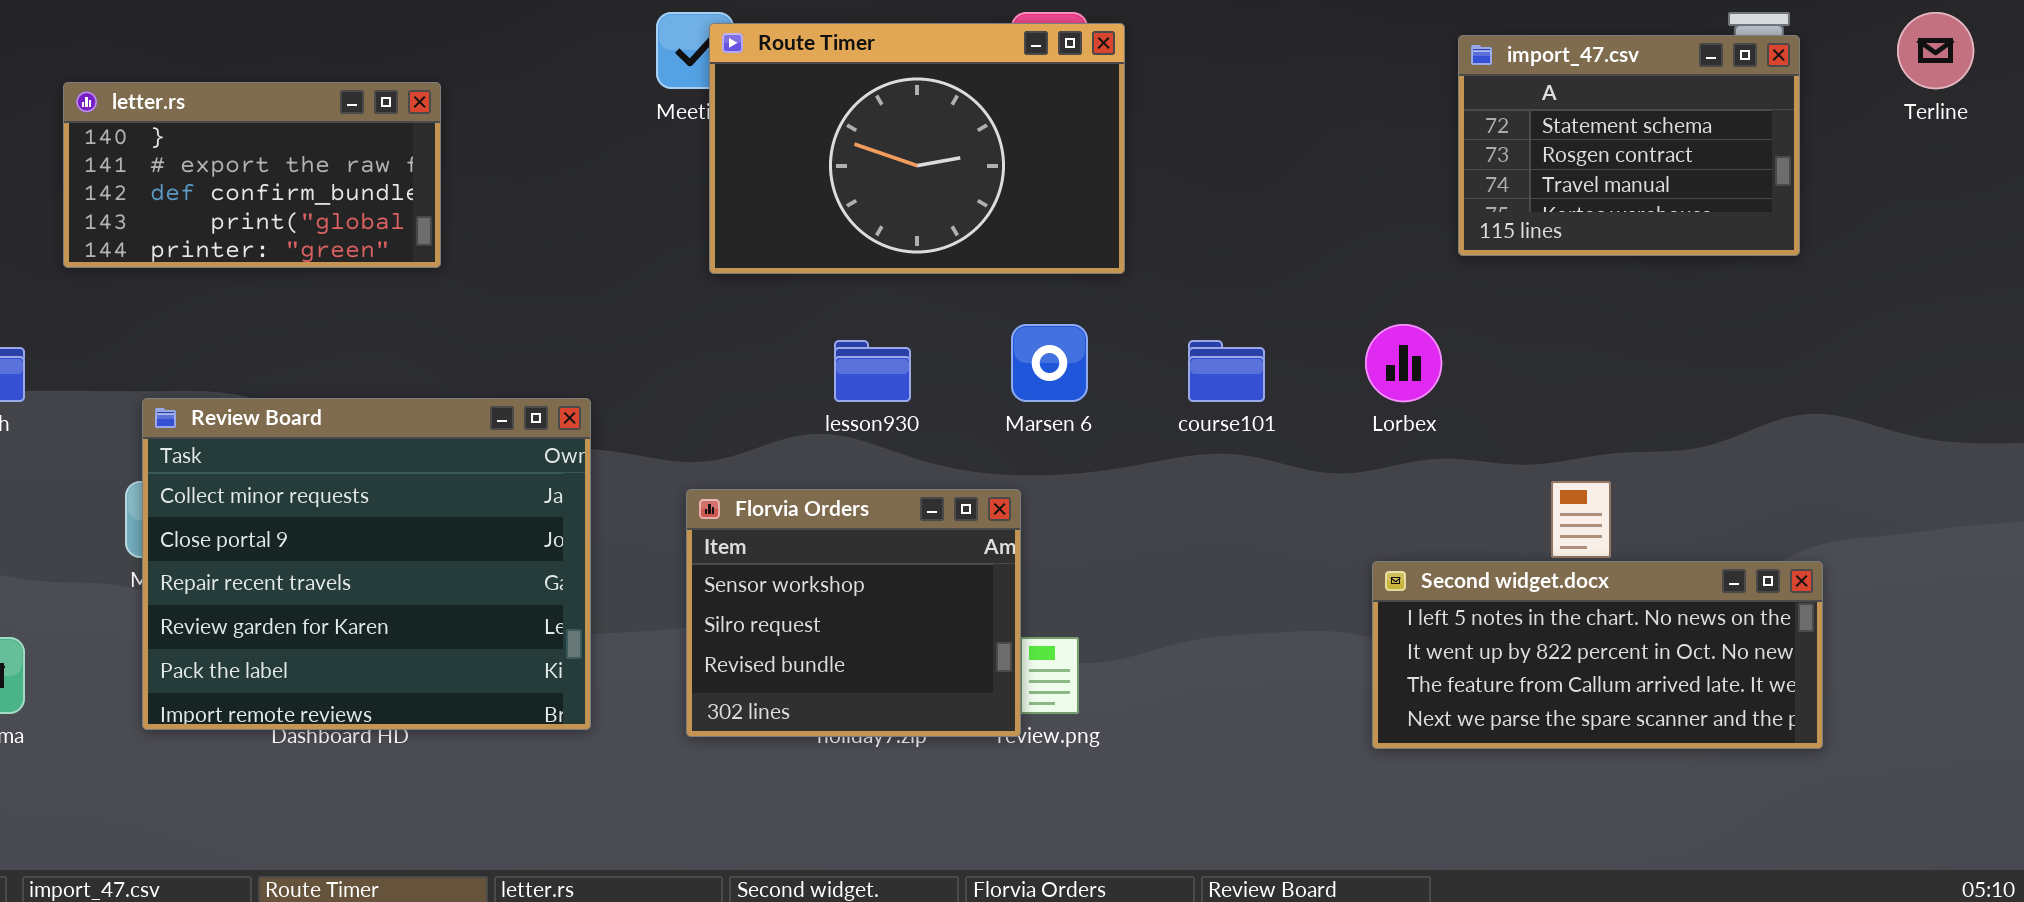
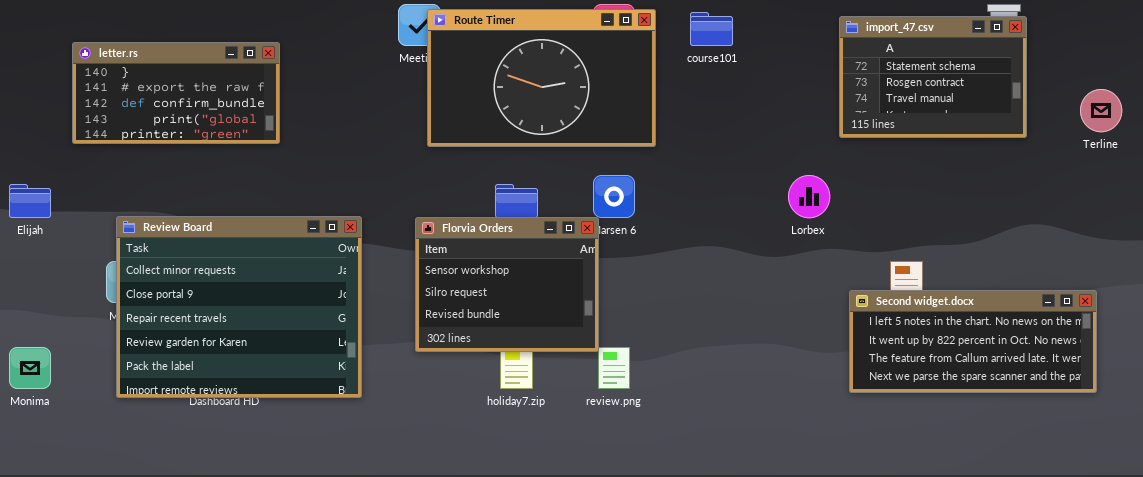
Terline: [1897,12,1974,89] -> [1080,89,1122,132], moved
course101: [1188,340,1265,402] -> [690,12,733,46], moved
Florvia Orders: [686,489,1021,737] -> [415,217,599,352], moved
Second widget.docx: [1372,561,1823,749] -> [849,290,1097,393], moved

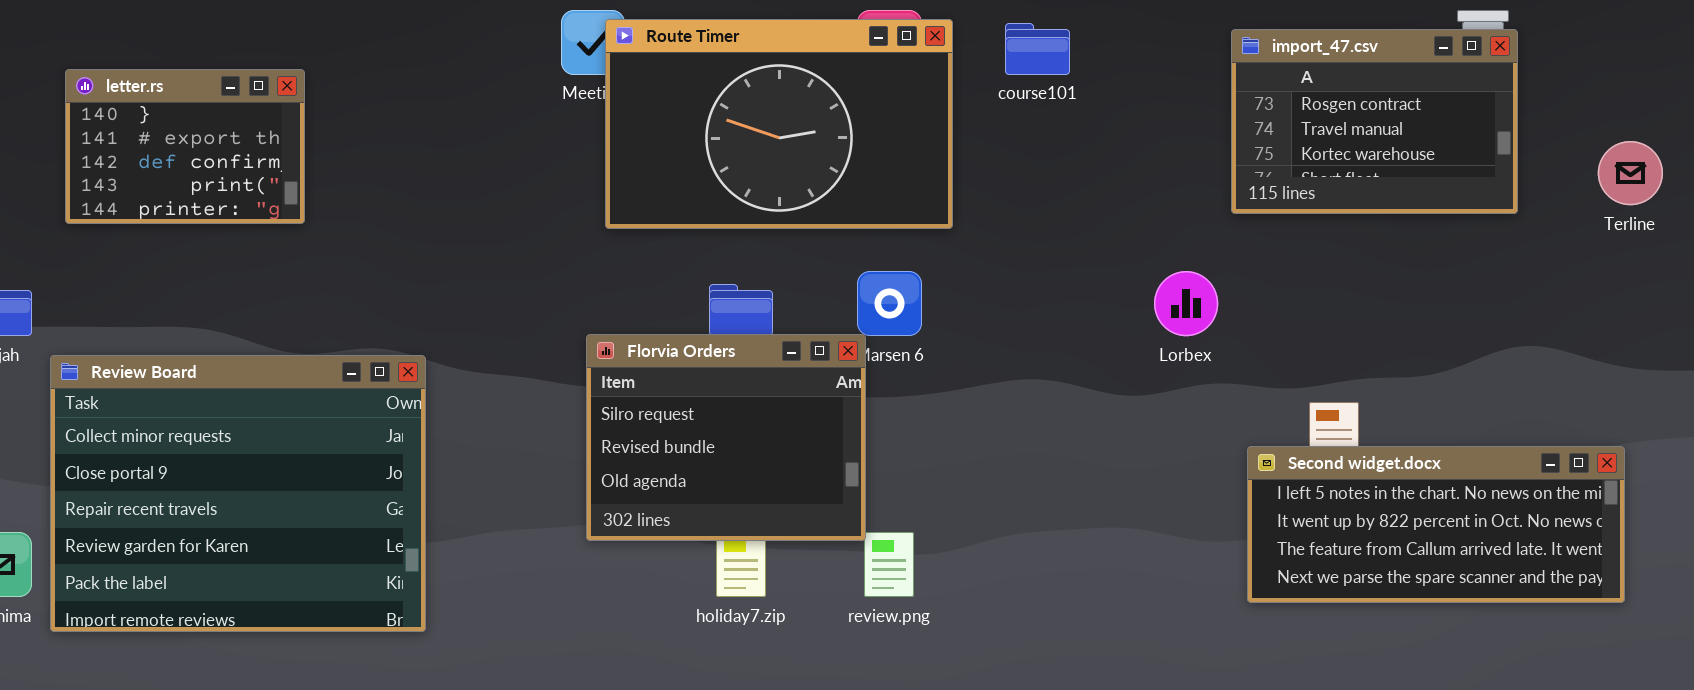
import_47.csv: [839,16,1027,138] -> [1231,29,1518,214], scrolled down 1 row
letter.rs: [72,42,280,144] -> [65,69,305,224], resized
Review Board: [116,216,362,398] -> [50,355,426,632], moved
Florvia Orders: [415,217,599,352] -> [586,334,866,541], scrolled down 1 row

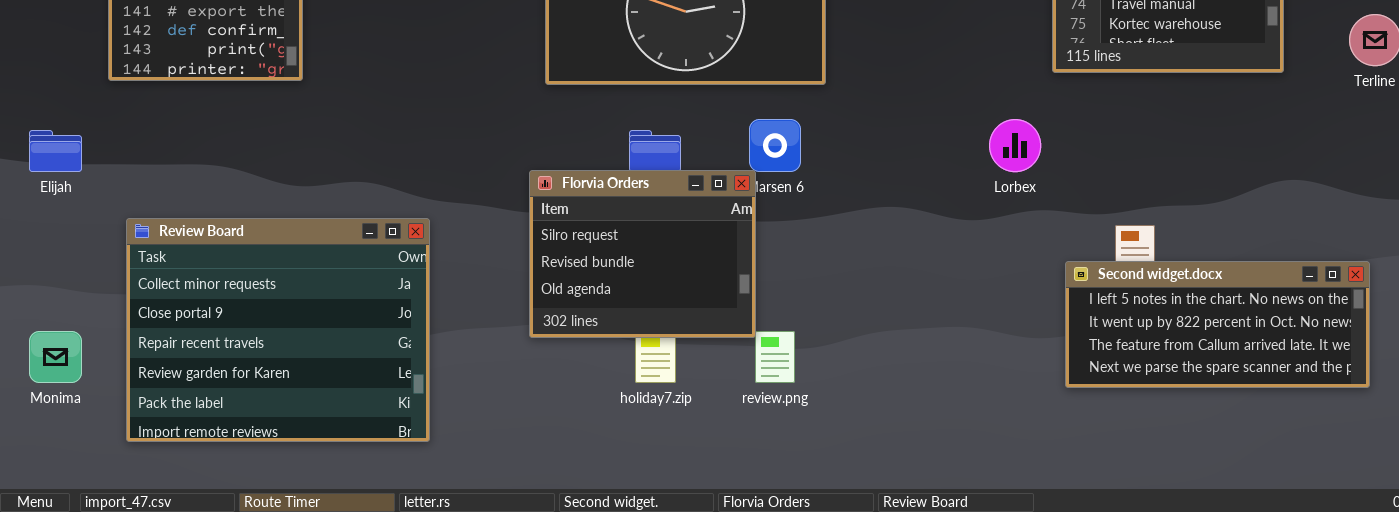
Review Board: [50,355,426,632] -> [126,218,430,442], moved

